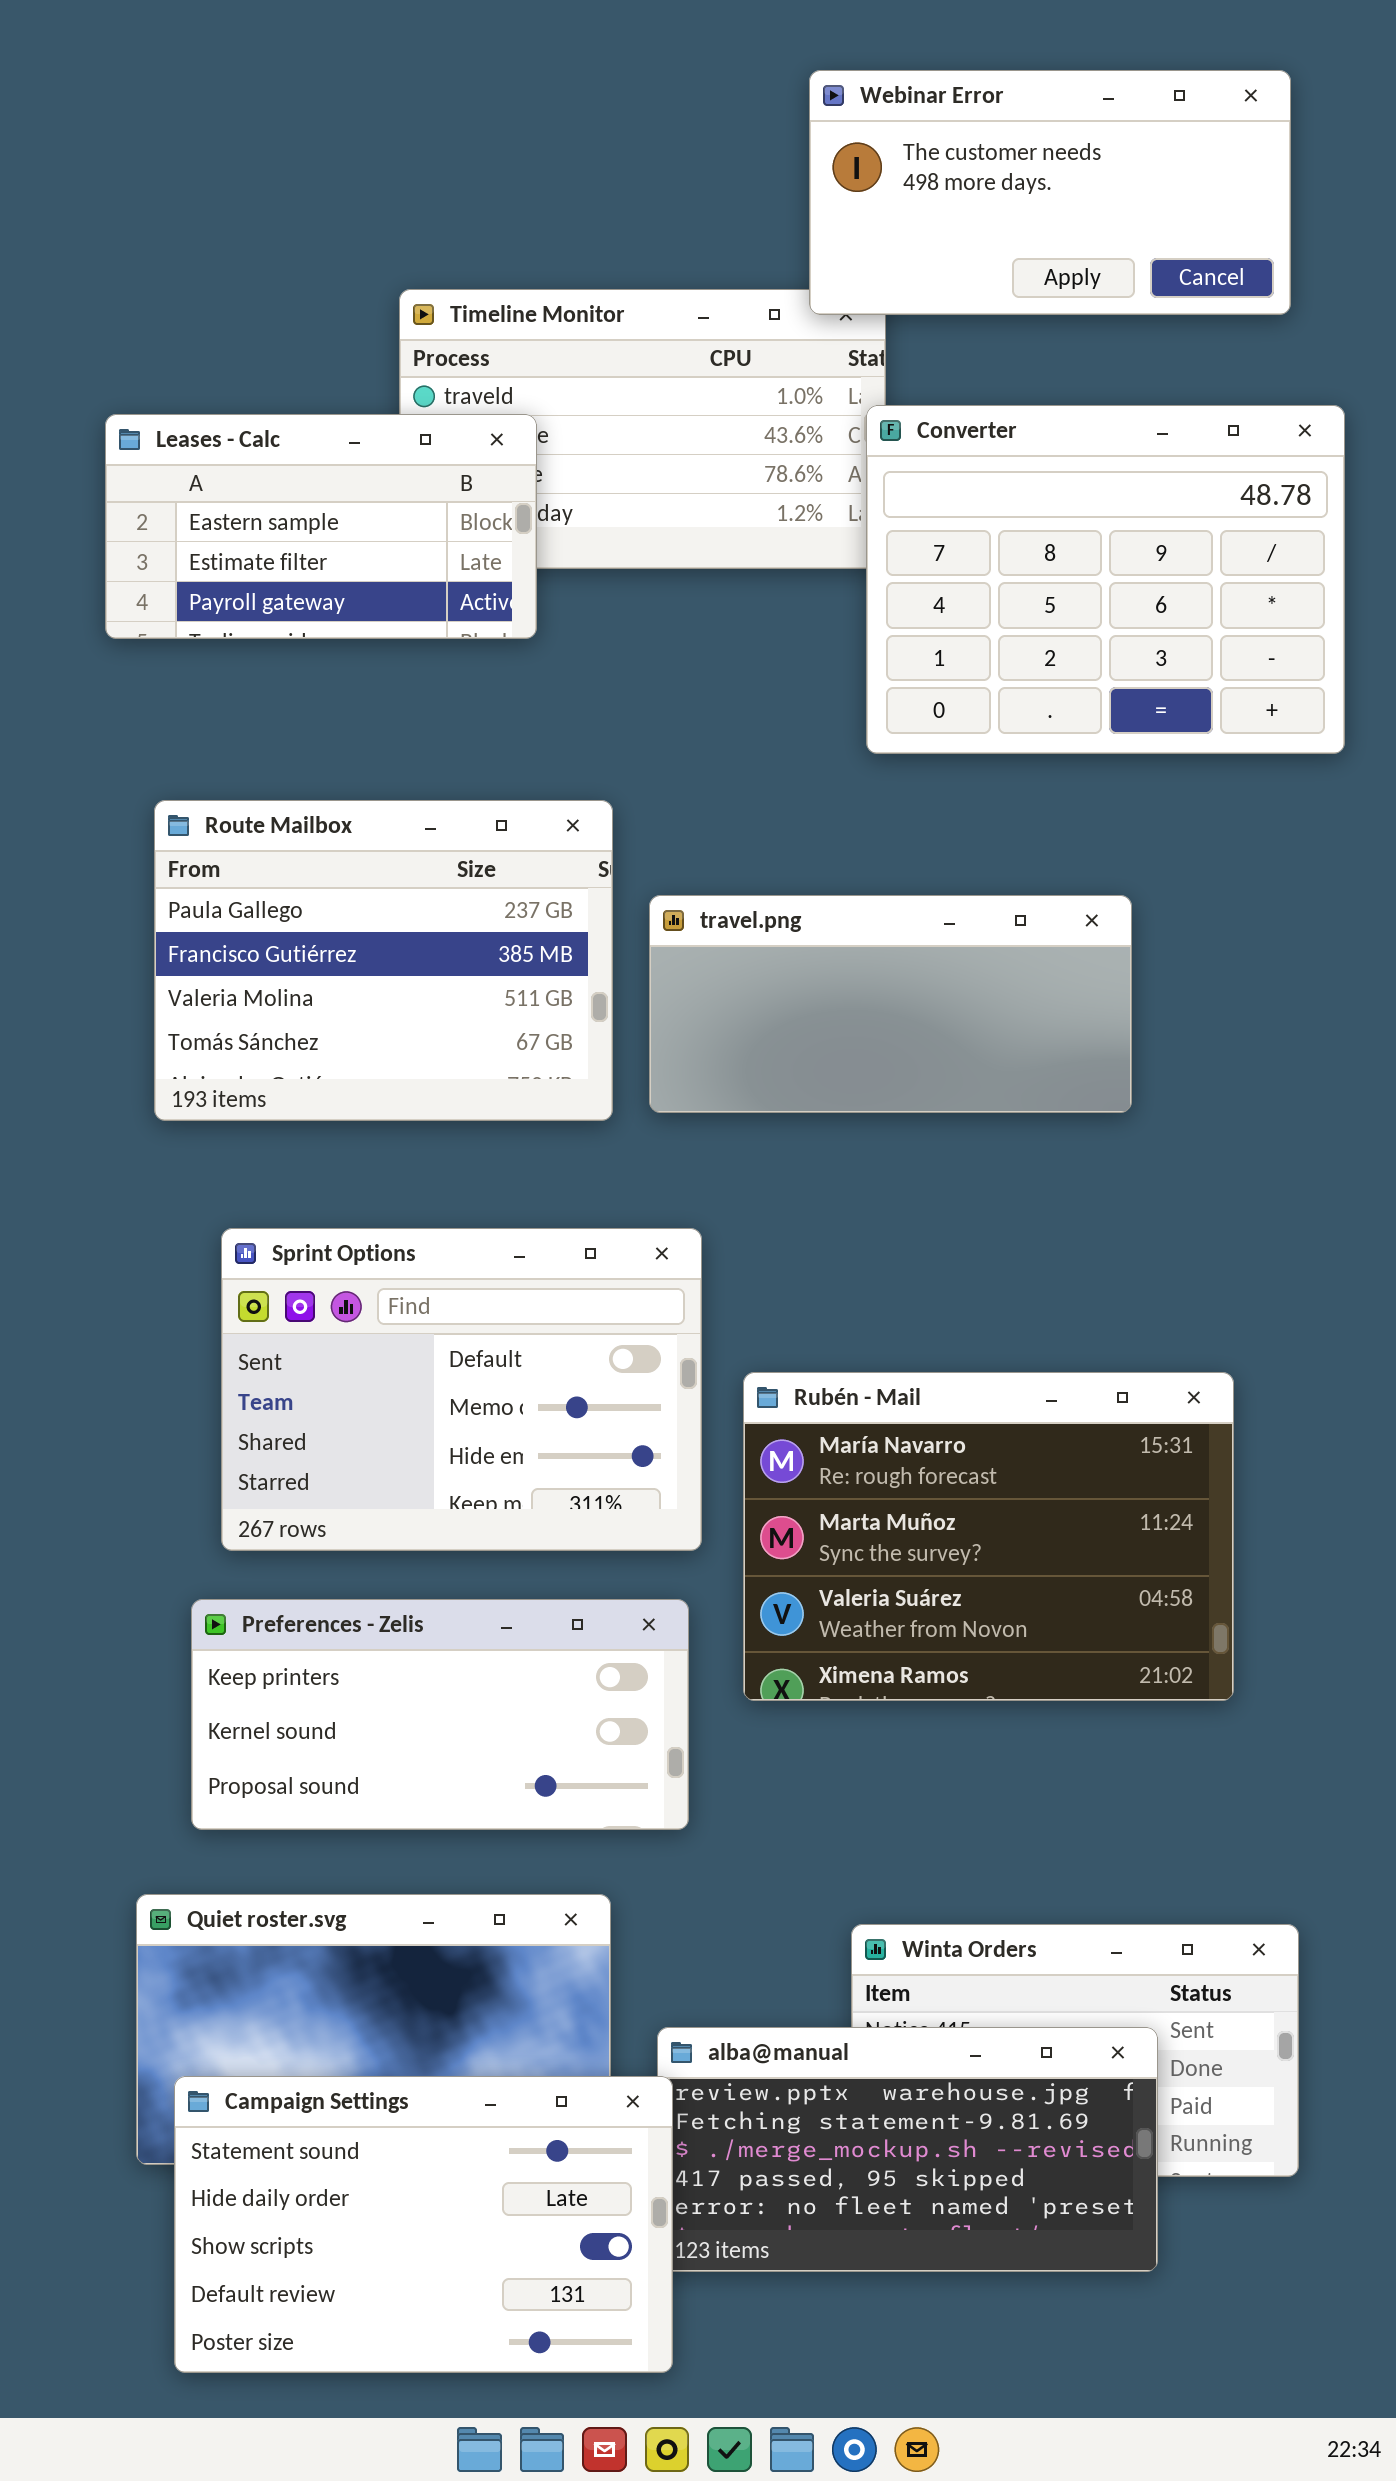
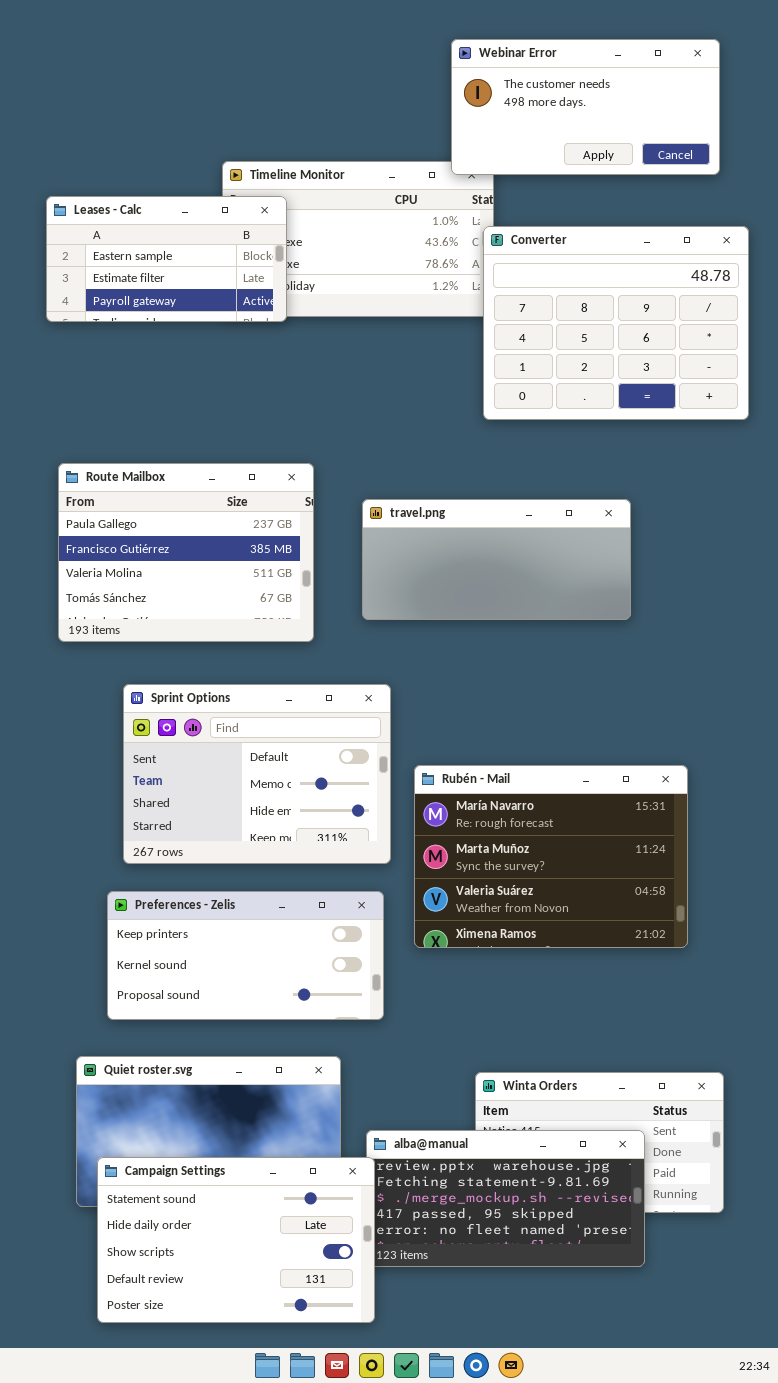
Leases - Calc: [105,414,537,639] -> [46,196,287,322], moved
Route Mailbox: [154,800,613,1121] -> [58,463,314,642], moved

